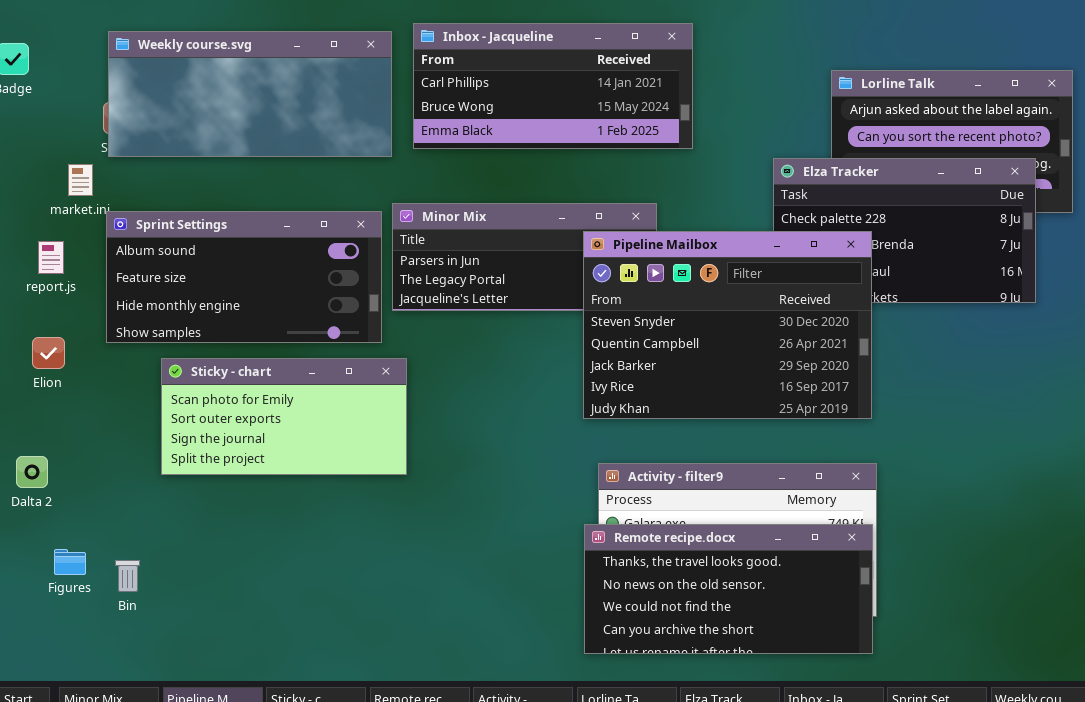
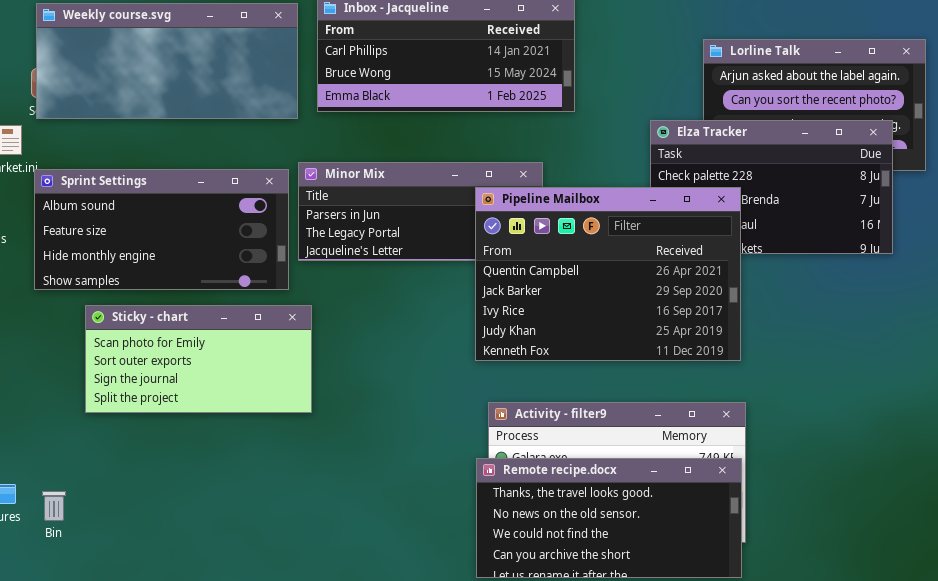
Pipeline Mailbox: [583,231,872,419] -> [475,187,741,361], scrolled down 1 row

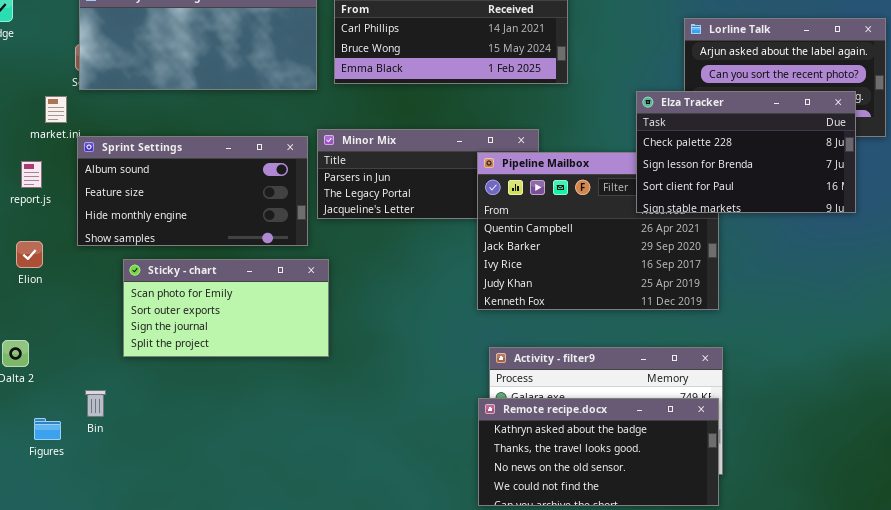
Elza Tracker: [650,120,893,254] -> [636,91,856,213], raised
Remote recipe.docx: [476,458,742,578] -> [478,398,719,506], scrolled up 1 row
Bin: [42,491,66,521] -> [85,390,106,417], moved

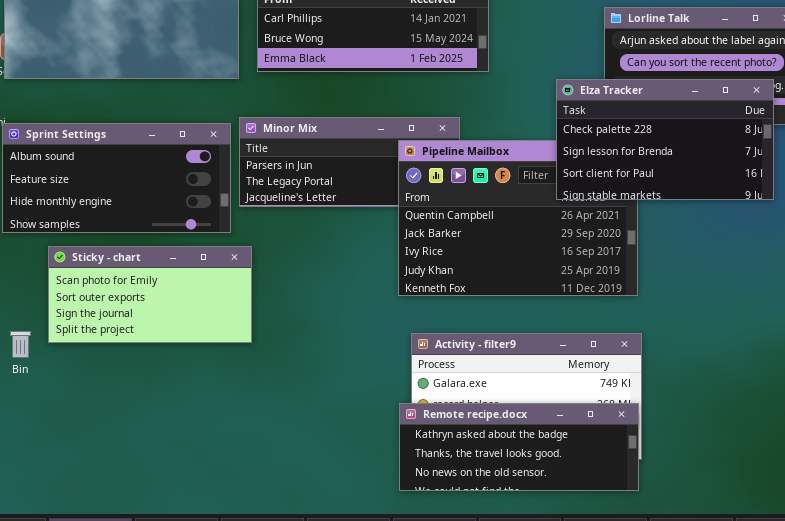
Bin: [85,390,106,417] -> [10,331,31,358], moved
Remote recipe.docx: [478,398,719,506] -> [399,403,639,491], resized

